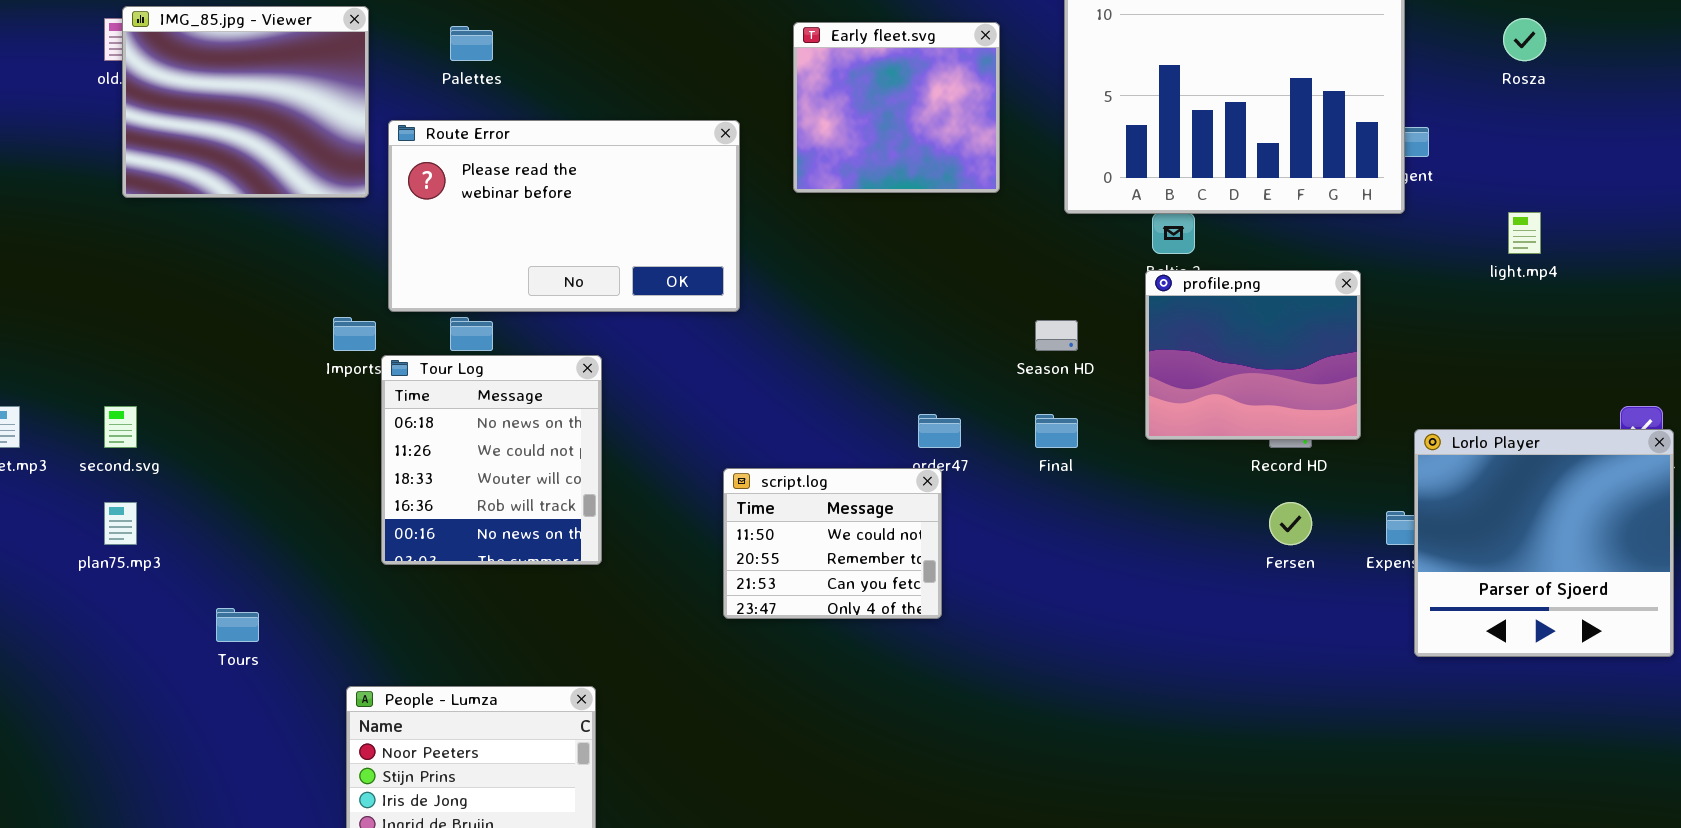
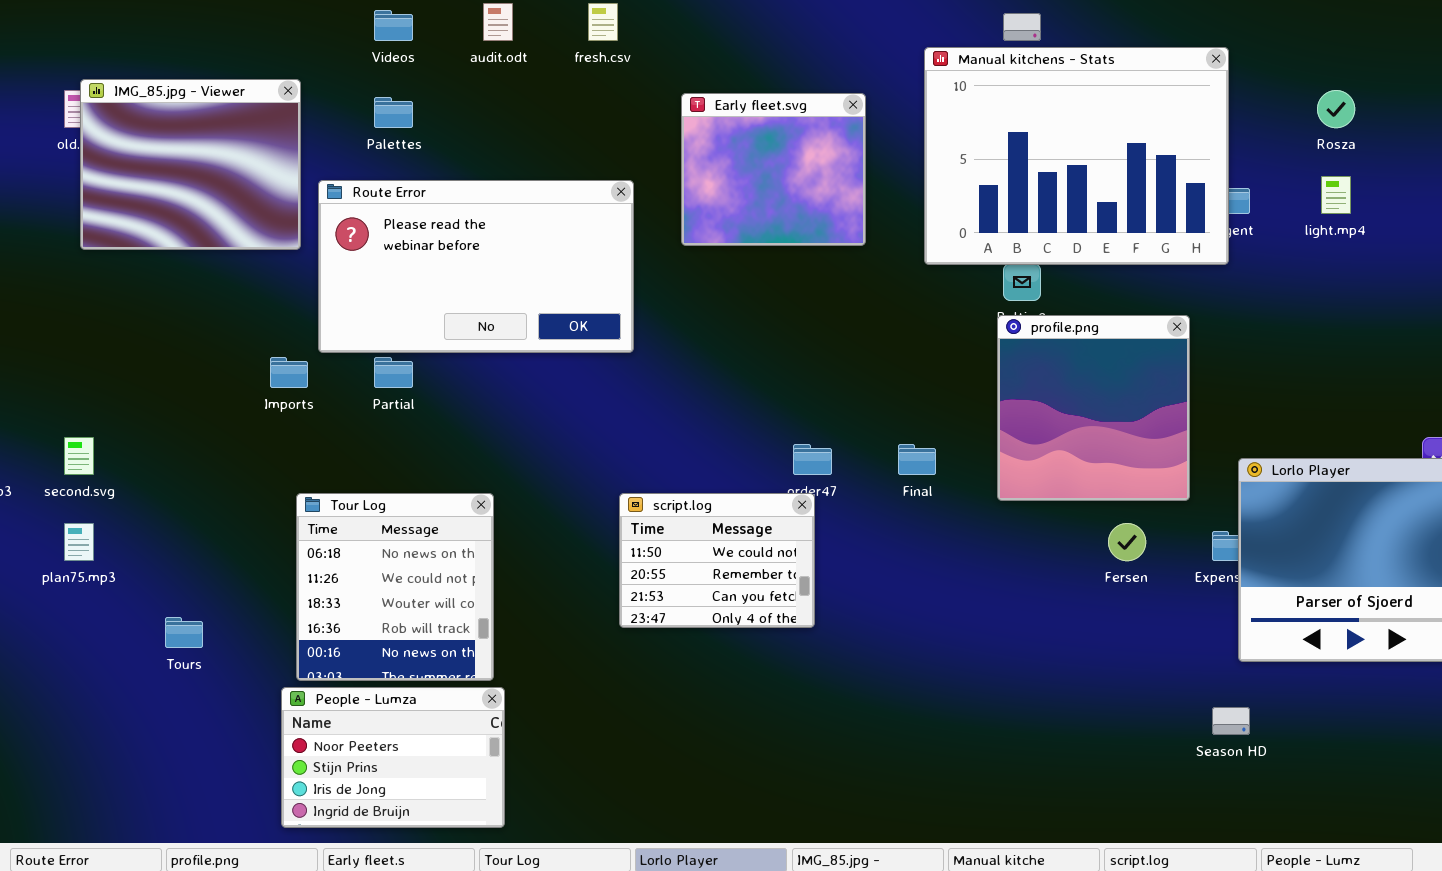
light.mp4: [1508,212,1541,254] -> [1321,176,1351,214], moved
profile.png: [1145,270,1361,440] -> [997,315,1190,501], resized
Season HD: [1035,320,1078,351] -> [1212,707,1250,735], moved
Tour Log: [381,355,602,565] -> [296,493,494,681], moved

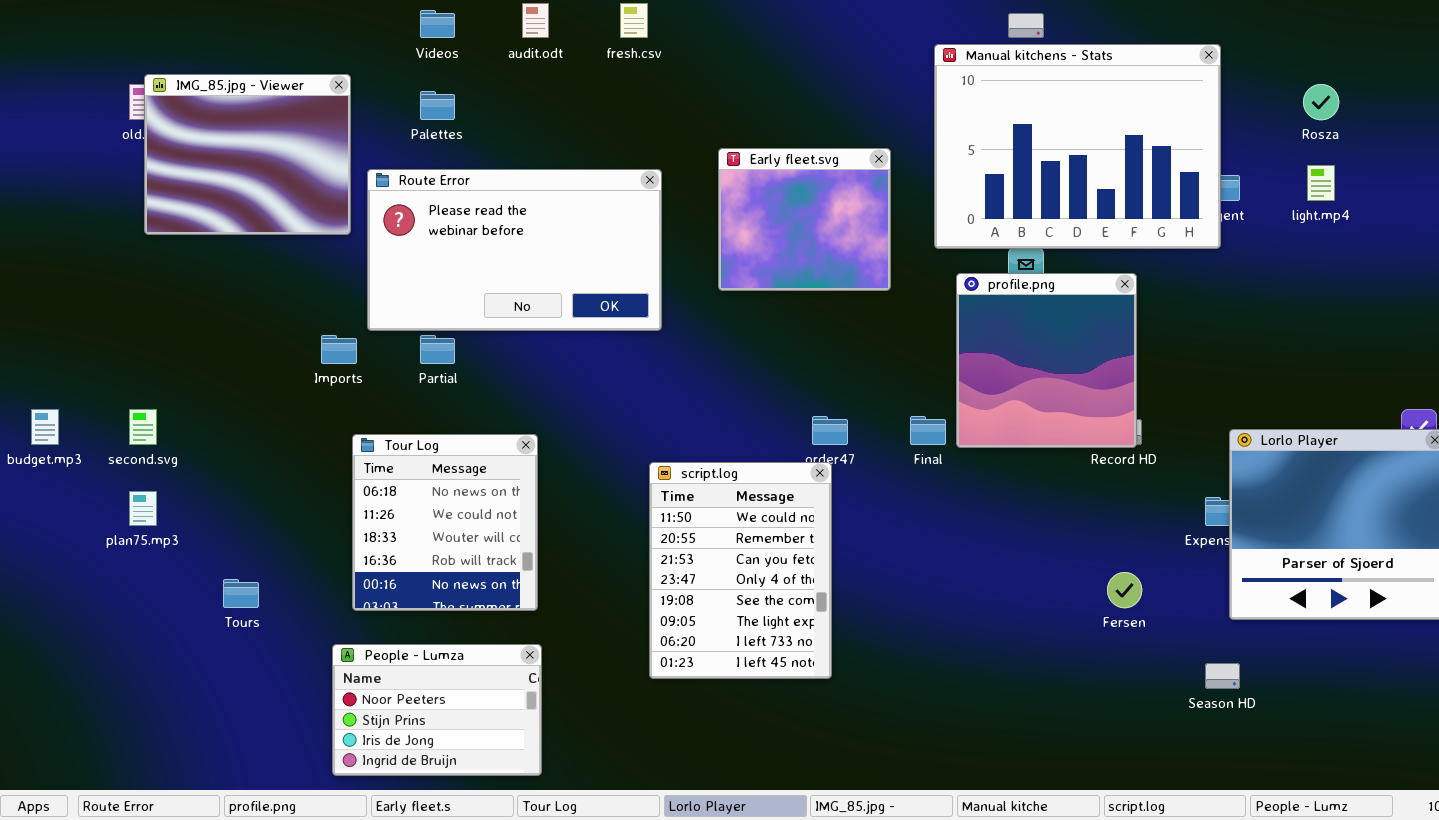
Early fleet.svg: [681,93,866,246] -> [718,148,891,291], moved
profile.png: [997,315,1190,501] -> [956,273,1137,448], moved
Tour Log: [296,493,494,681] -> [352,434,538,611], moved
script.log: [619,493,815,628] -> [649,462,832,679], resized
Fersen: [1108,523,1146,561] -> [1107,572,1142,608], moved

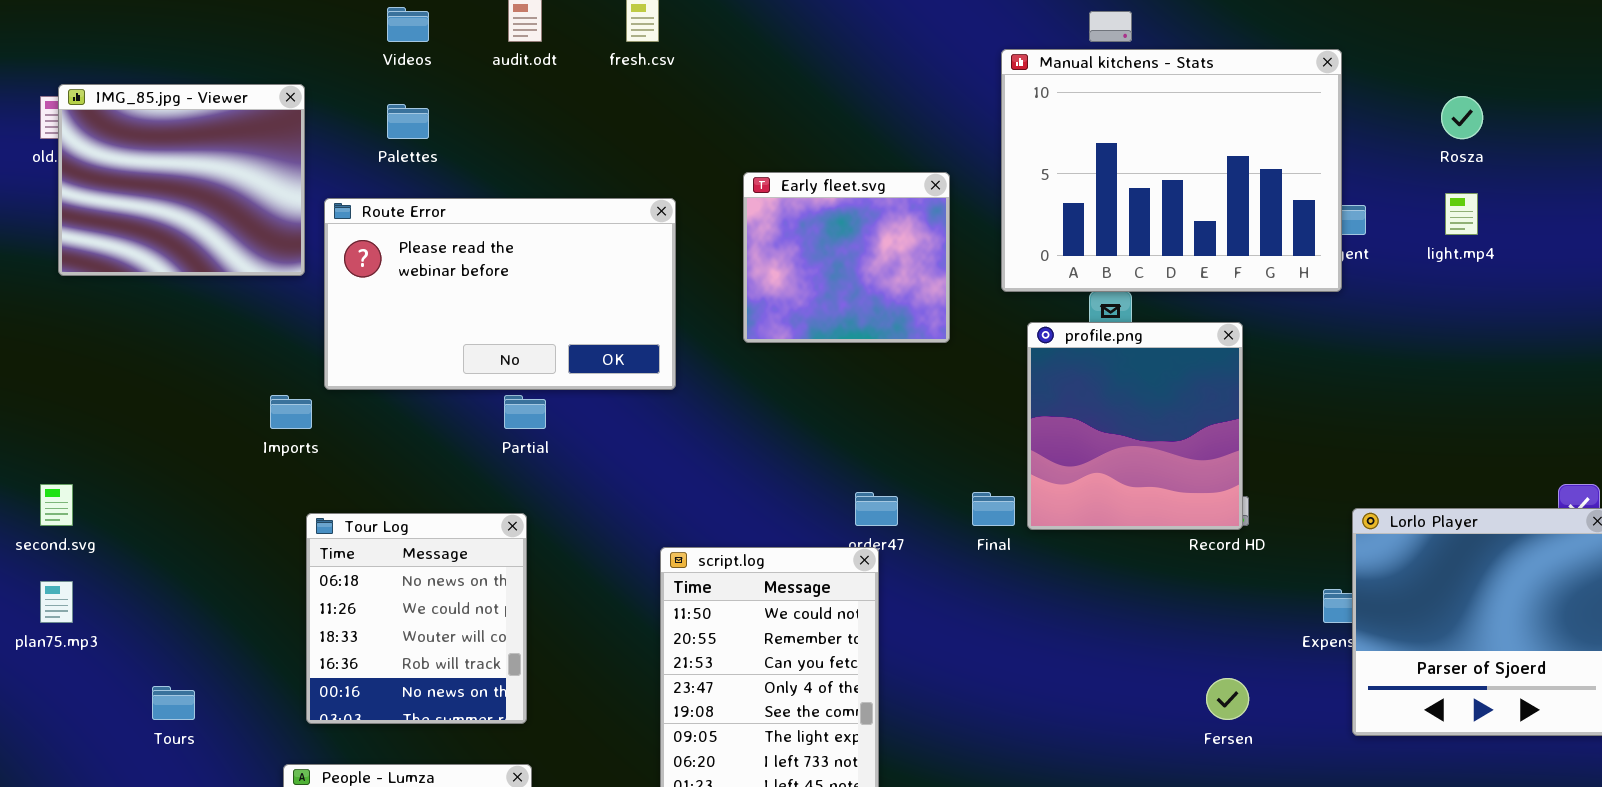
Partial: [420,335,455,364] -> [504,395,546,429], moved

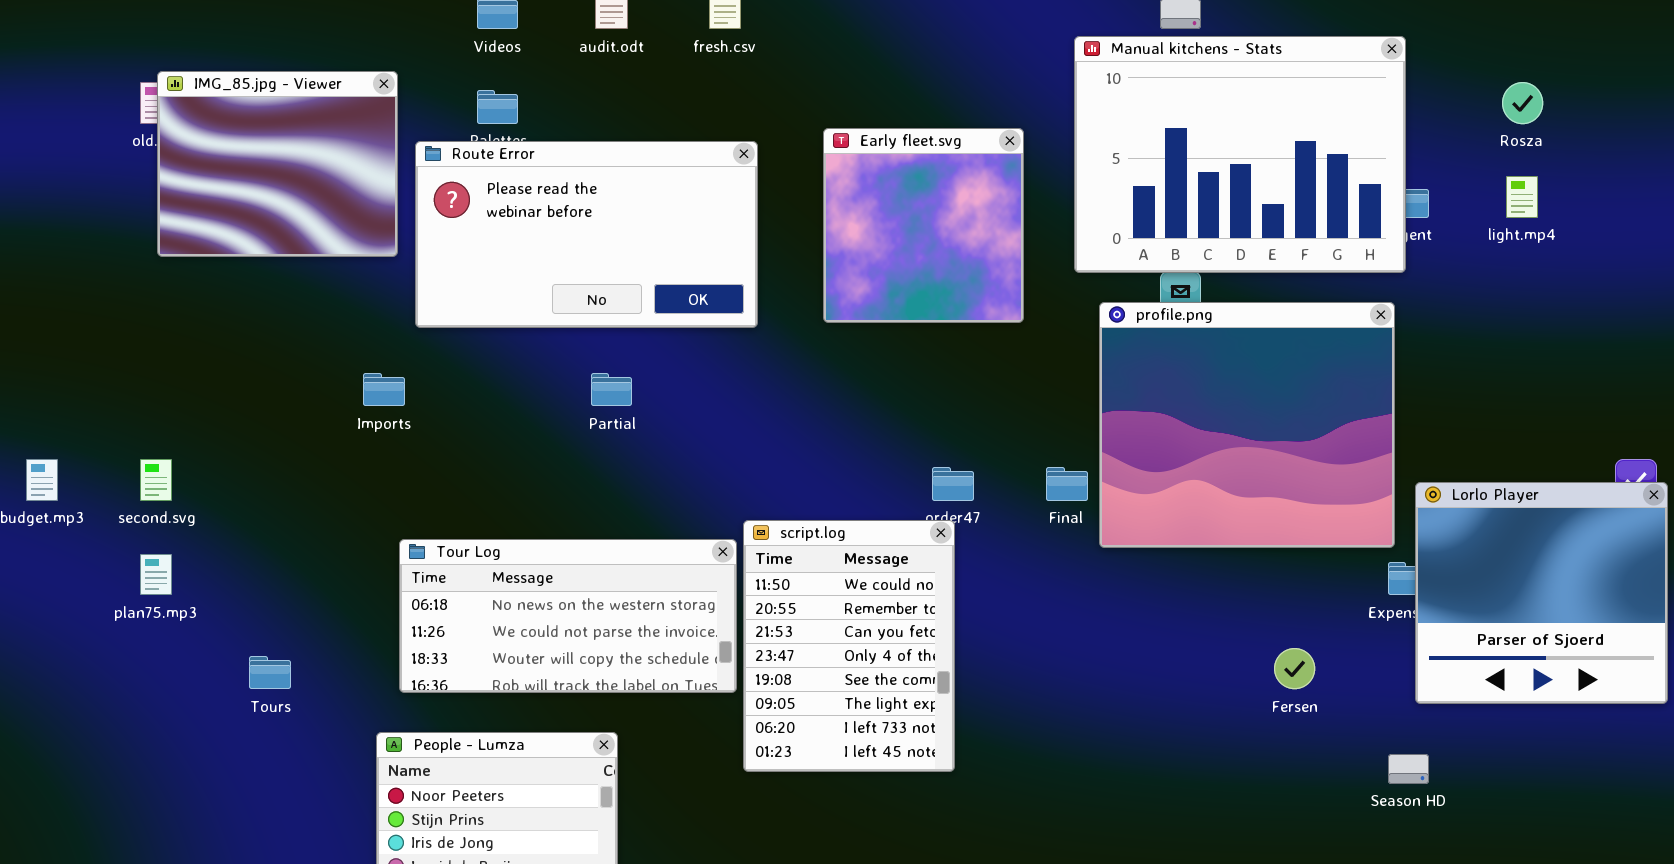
Early fleet.svg: [743,172,950,343] -> [823,128,1024,323], resized
Route Error: [324,198,676,390] -> [415,141,758,328], moved
profile.png: [1027,322,1243,530] -> [1099,302,1395,548], resized
Tour Log: [306,513,527,724] -> [399,539,737,693], resized

